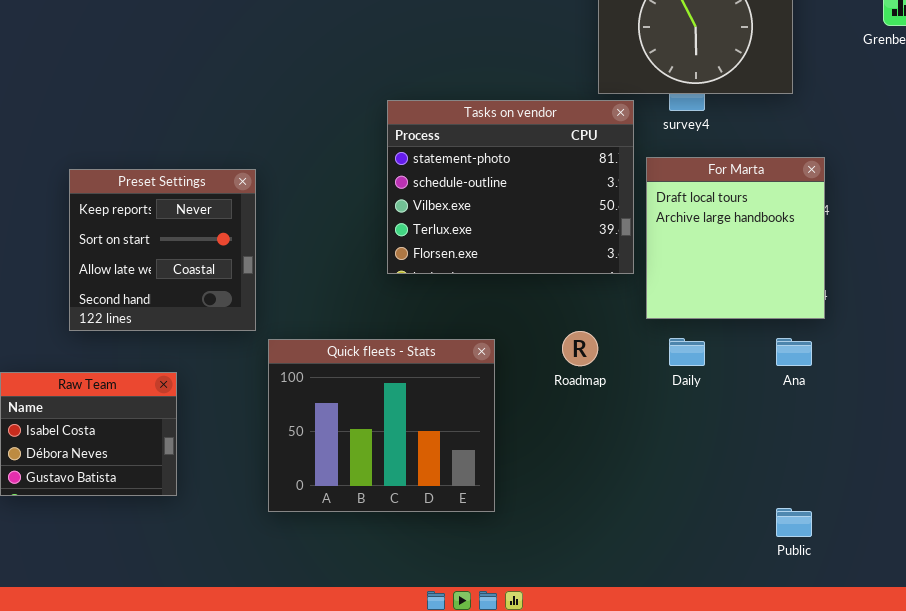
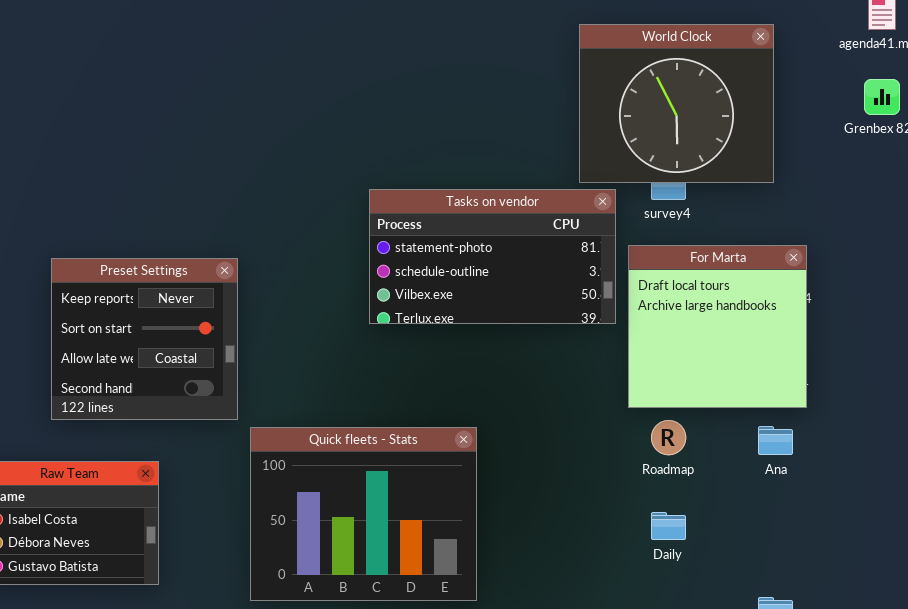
Tasks on vendor: [387,100,634,274] -> [369,189,616,324], resized
Roadmap: [562,331,598,366] -> [651,420,686,455], moved
Daily: [669,338,705,366] -> [651,512,686,540], moved

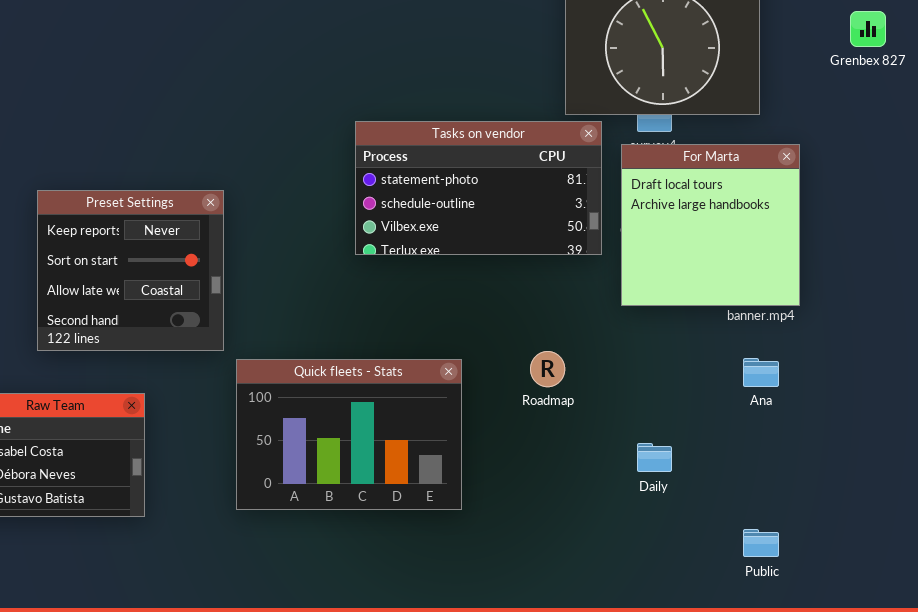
For Marta: [628,245,807,408] -> [621,144,800,306], moved
Roadmap: [651,420,686,455] -> [530,351,565,387], moved
Quick fleets - Stats: [250,427,477,601] -> [236,359,462,510], resized

